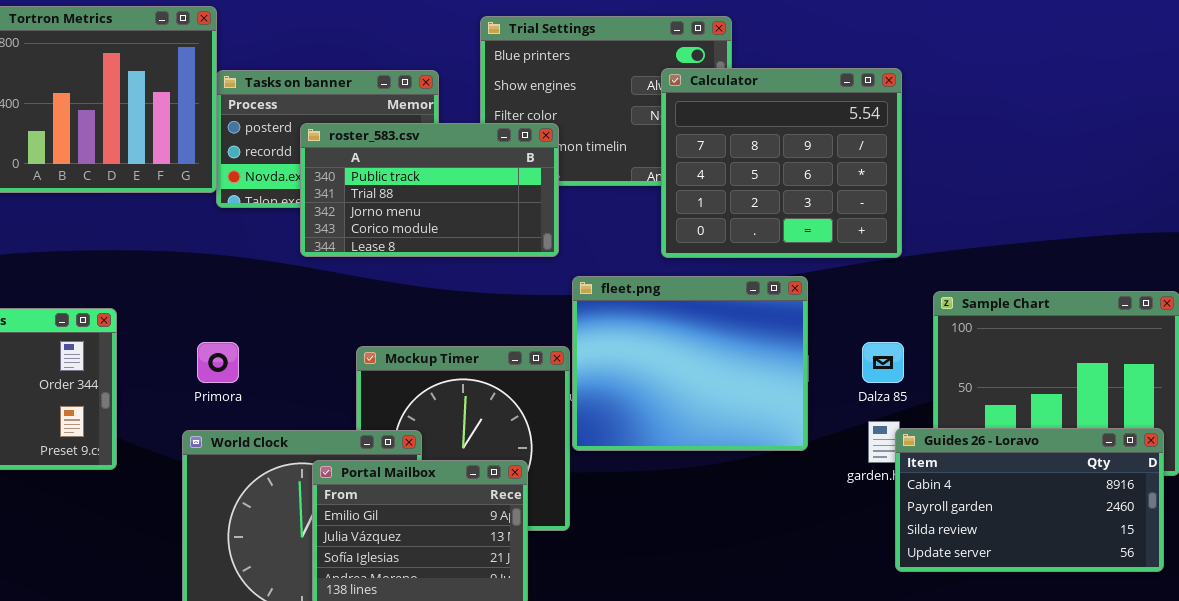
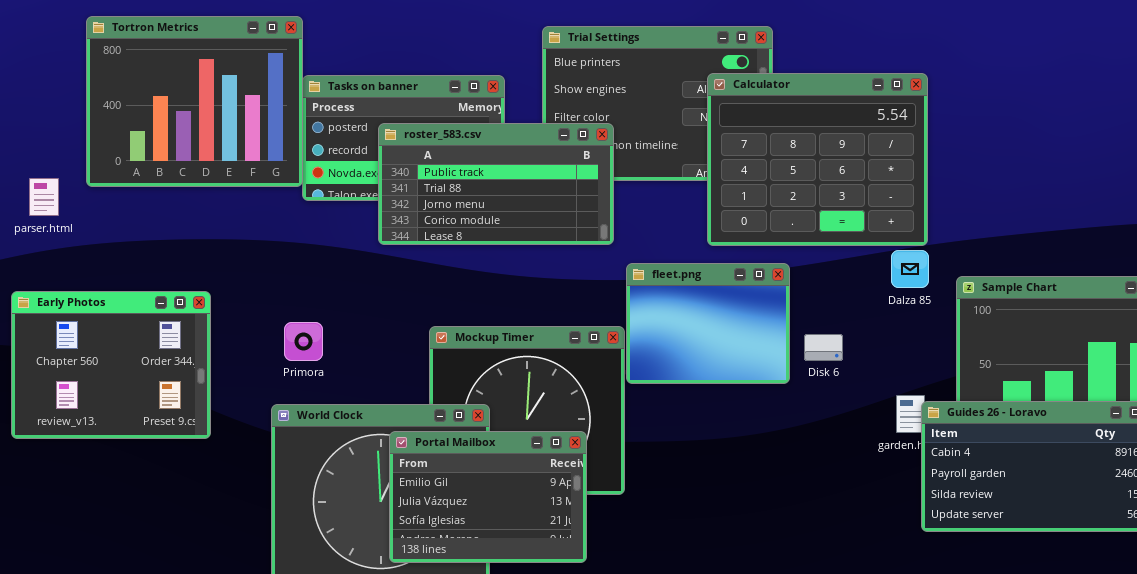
fleet.png: [572,276,808,451] -> [626,263,790,384], resized
Dalza 85: [862,342,904,383] -> [891,250,929,288], moved

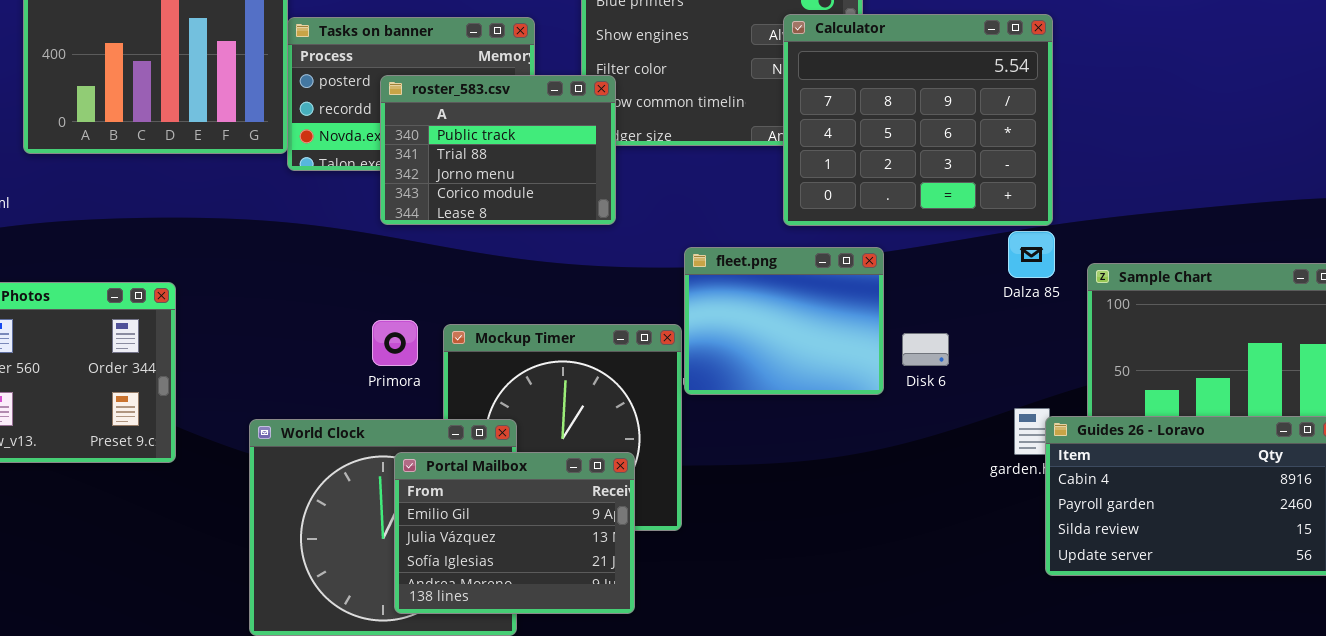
roster_583.csv: [378,123,614,245] -> [380,75,616,225], resized
Primora: [284,322,323,361] -> [372,320,418,366], moved

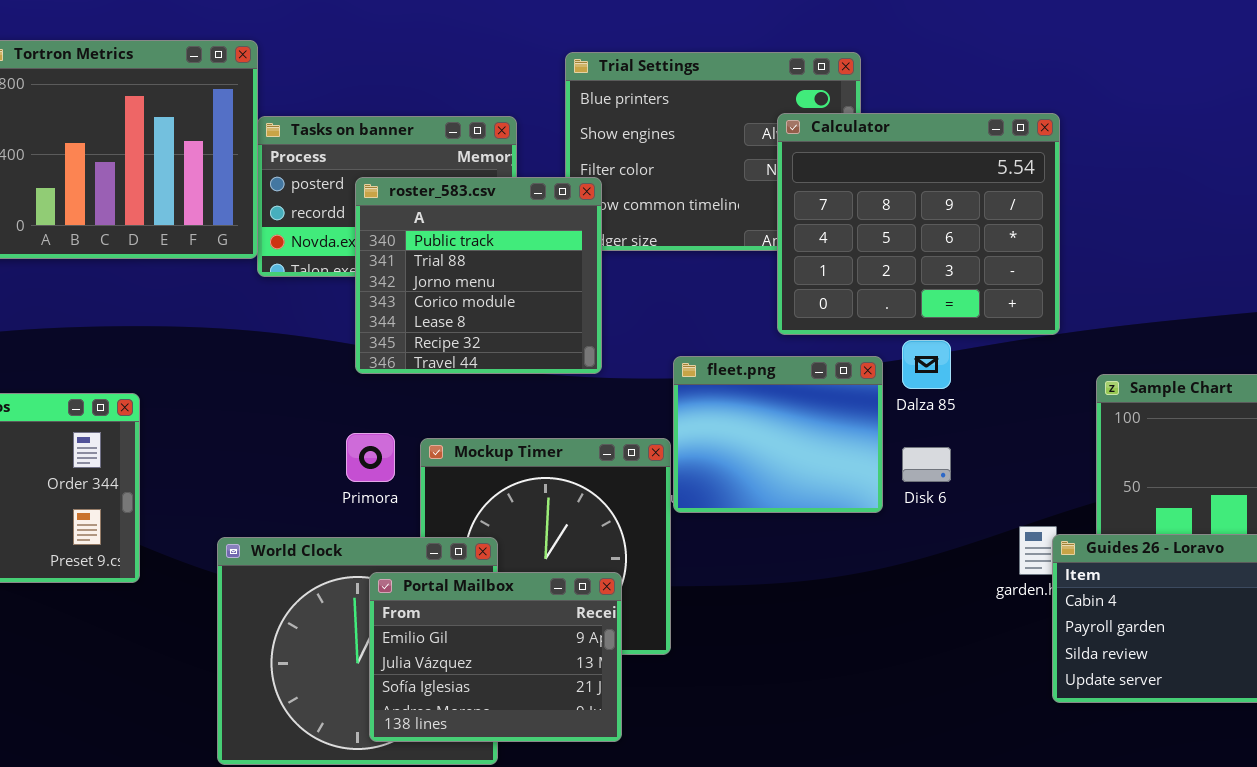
roster_583.csv: [380,75,616,225] -> [355,177,602,374], resized
Dalza 85: [1008,231,1055,278] -> [902,340,951,389], moved

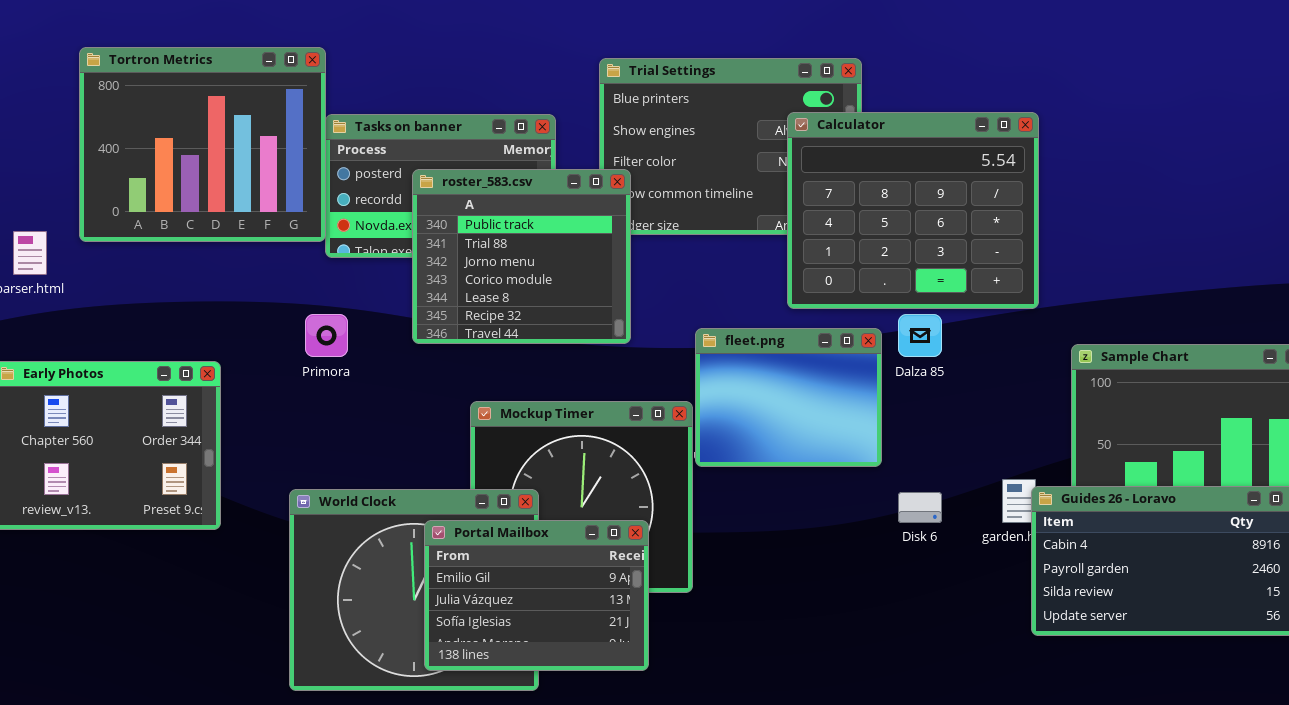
Primora: [346,433,395,482] -> [305,314,348,357], moved
Disk 6: [902,447,951,482] -> [898,492,942,523], moved

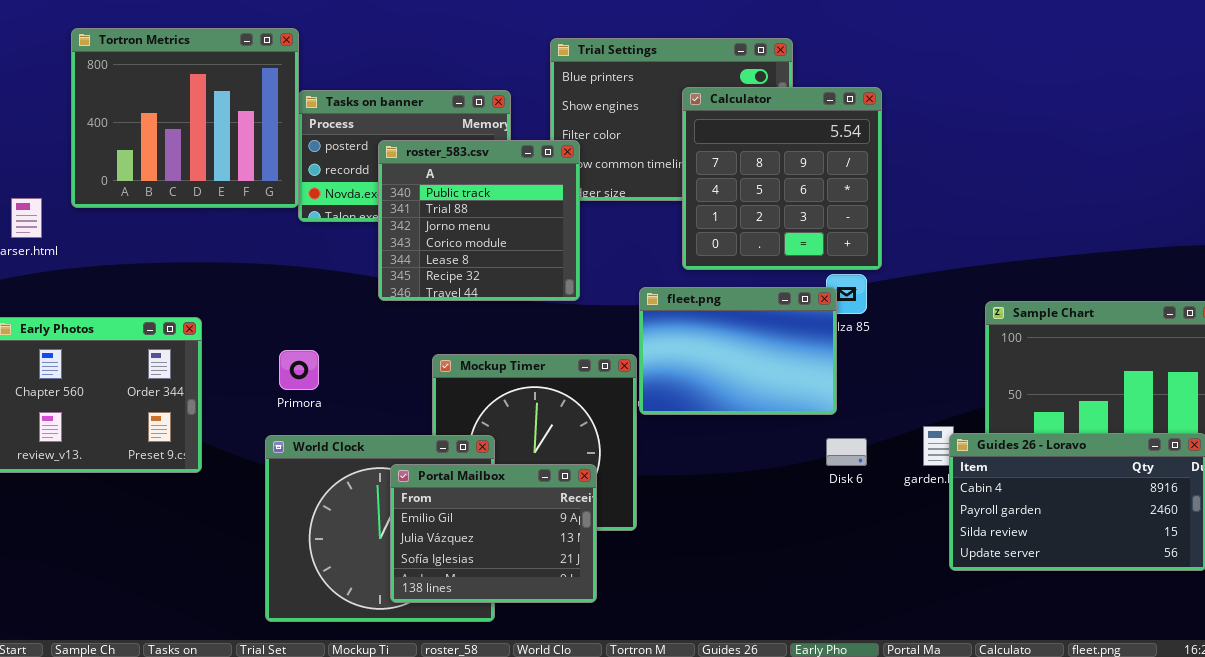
Calculator: [787,112,1039,309] -> [682,87,882,270], moved, resized
Primora: [305,314,348,357] -> [279,350,319,390], moved
fleet.png: [695,328,882,467] -> [639,287,837,415], resized

